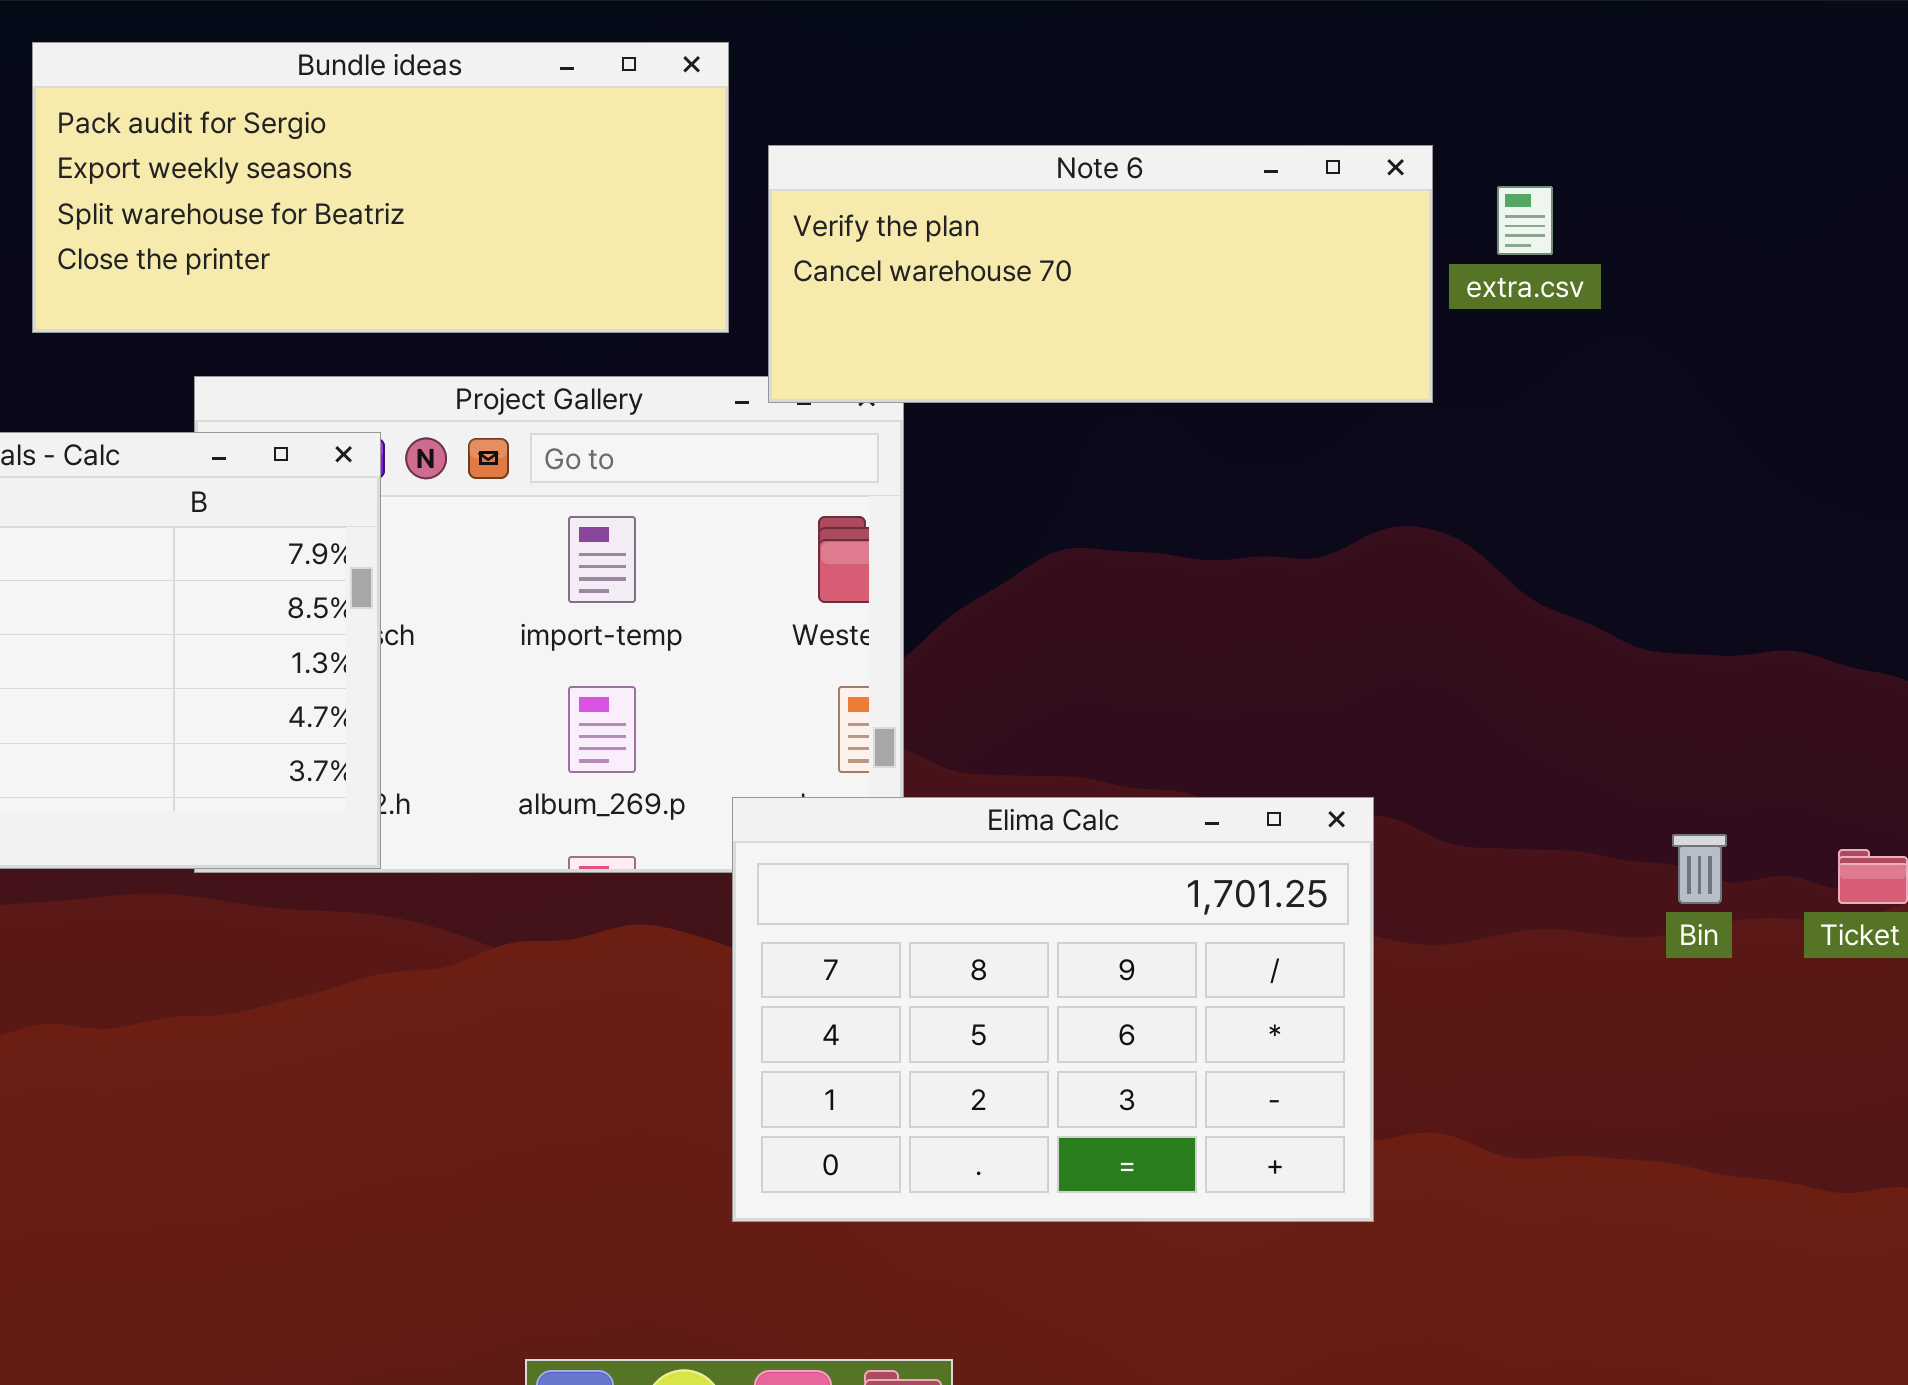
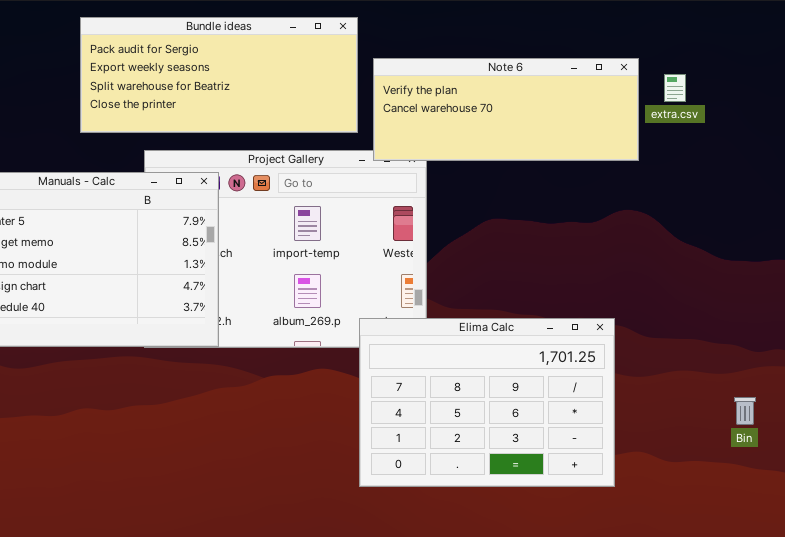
Bin: [1672,834,1727,904] -> [734,397,756,425], moved

